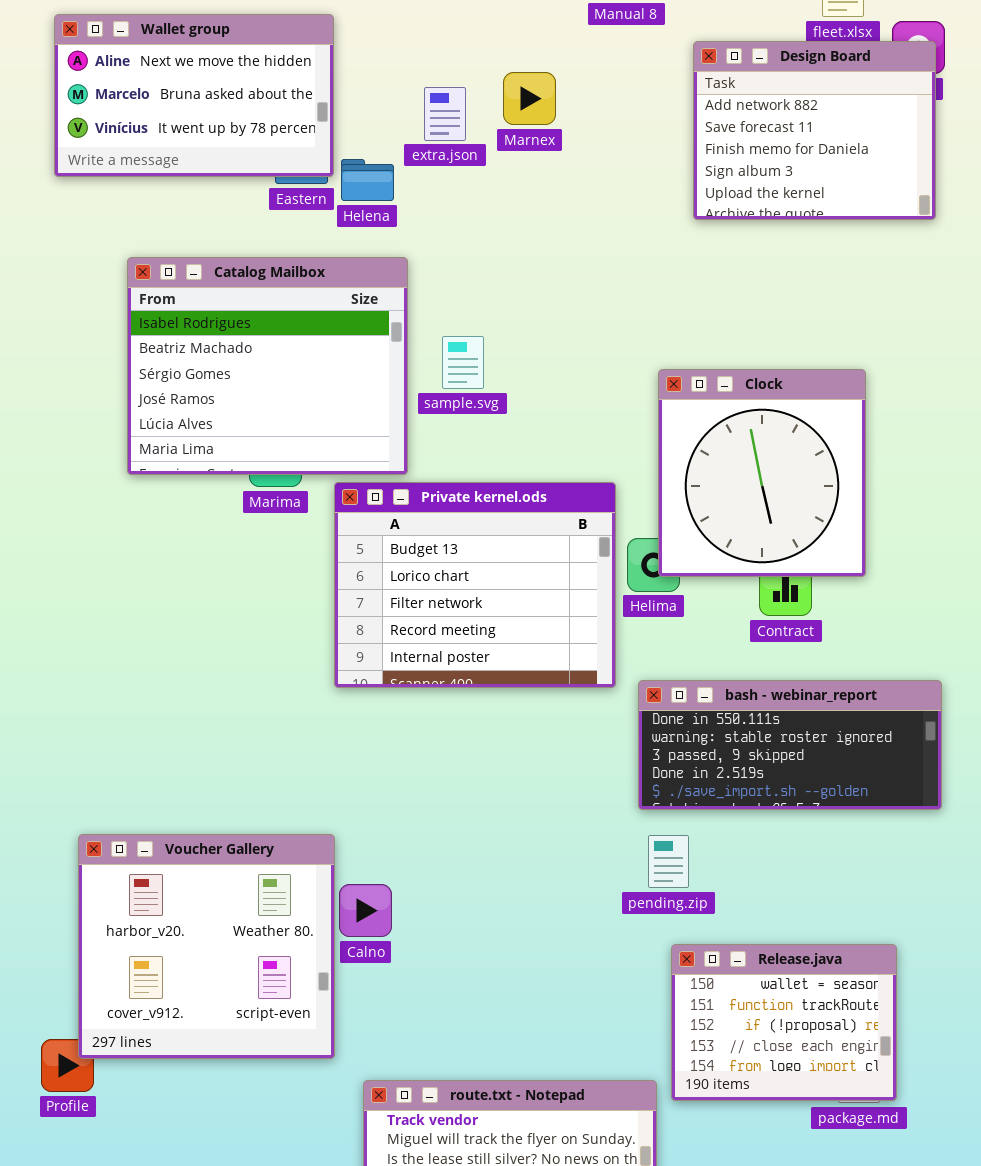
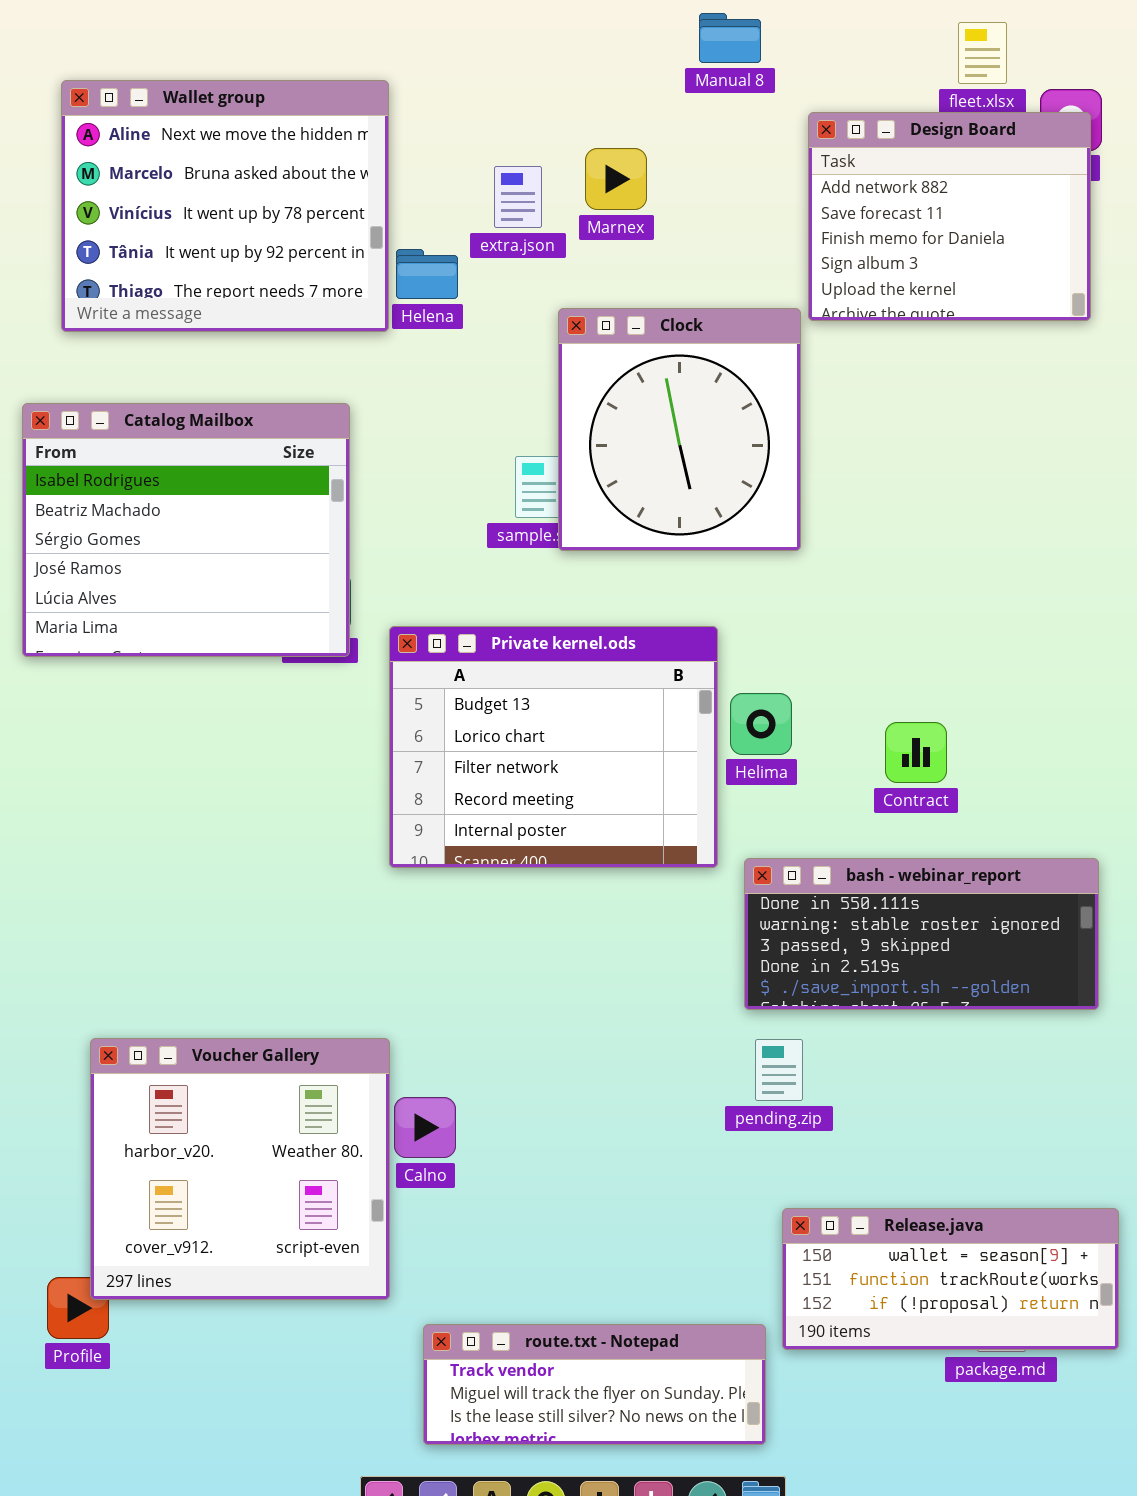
Wallet group: [54,14,334,177] -> [61,80,389,332], resized
Catalog Mailbox: [127,257,408,475] -> [22,403,350,657], moved
Clock: [658,369,866,577] -> [558,308,801,551], moved
Release.java: [671,944,897,1101] -> [782,1208,1119,1350], resized

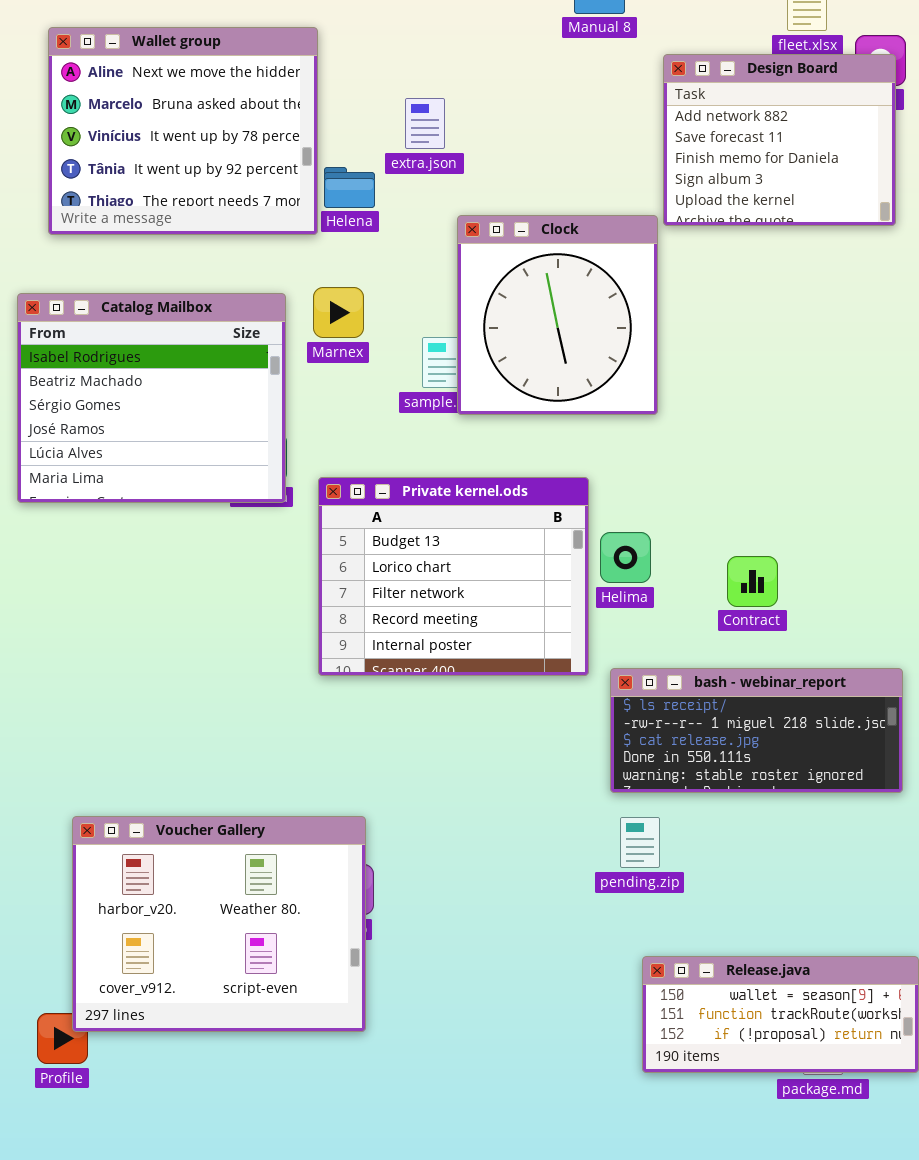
Marnex: [585,148,647,210] -> [313,287,364,338], moved
bash - webinar_report: [744,858,1099,1010] -> [610,668,903,793], scrolled up 3 rows
Voucher Gallery: [90,1038,390,1300] -> [72,816,366,1032], resized
route.txt - Notepad: [423,1324,766,1445] -> none, closed

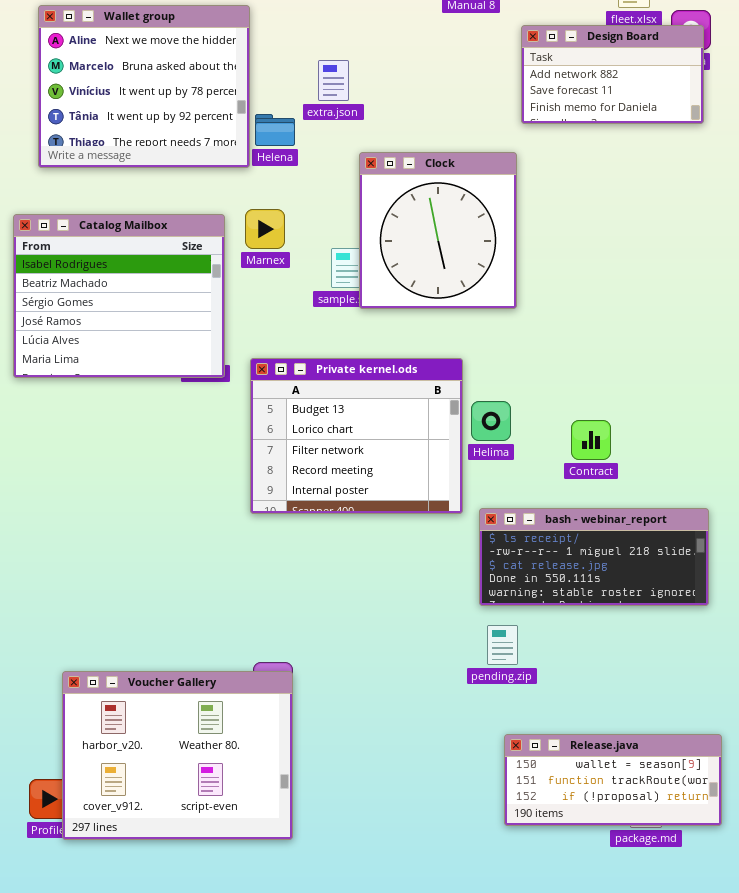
Design Board: [663,54,896,226] -> [521,25,704,124], resized
Voucher Gallery: [72,816,366,1032] -> [62,671,293,840], moved

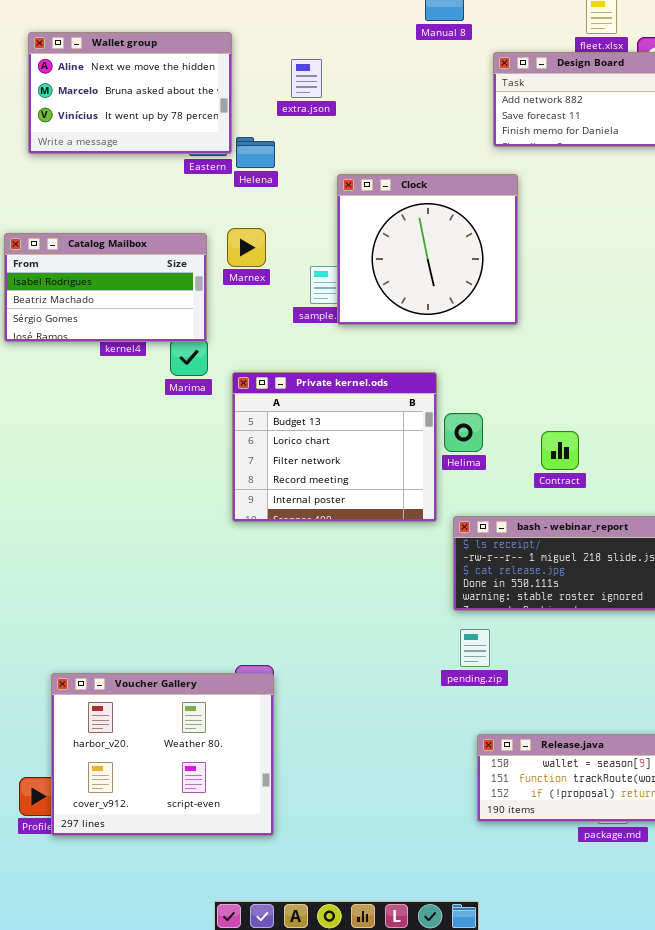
Wallet group: [38,5,250,168] -> [28,32,232,154], resized
extra.json: [318,60,349,101] -> [291,59,322,98], moved
Clock: [359,152,517,309] -> [337,174,518,325], resized
Catalog Mailbox: [13,214,225,378] -> [4,233,207,342], resized

